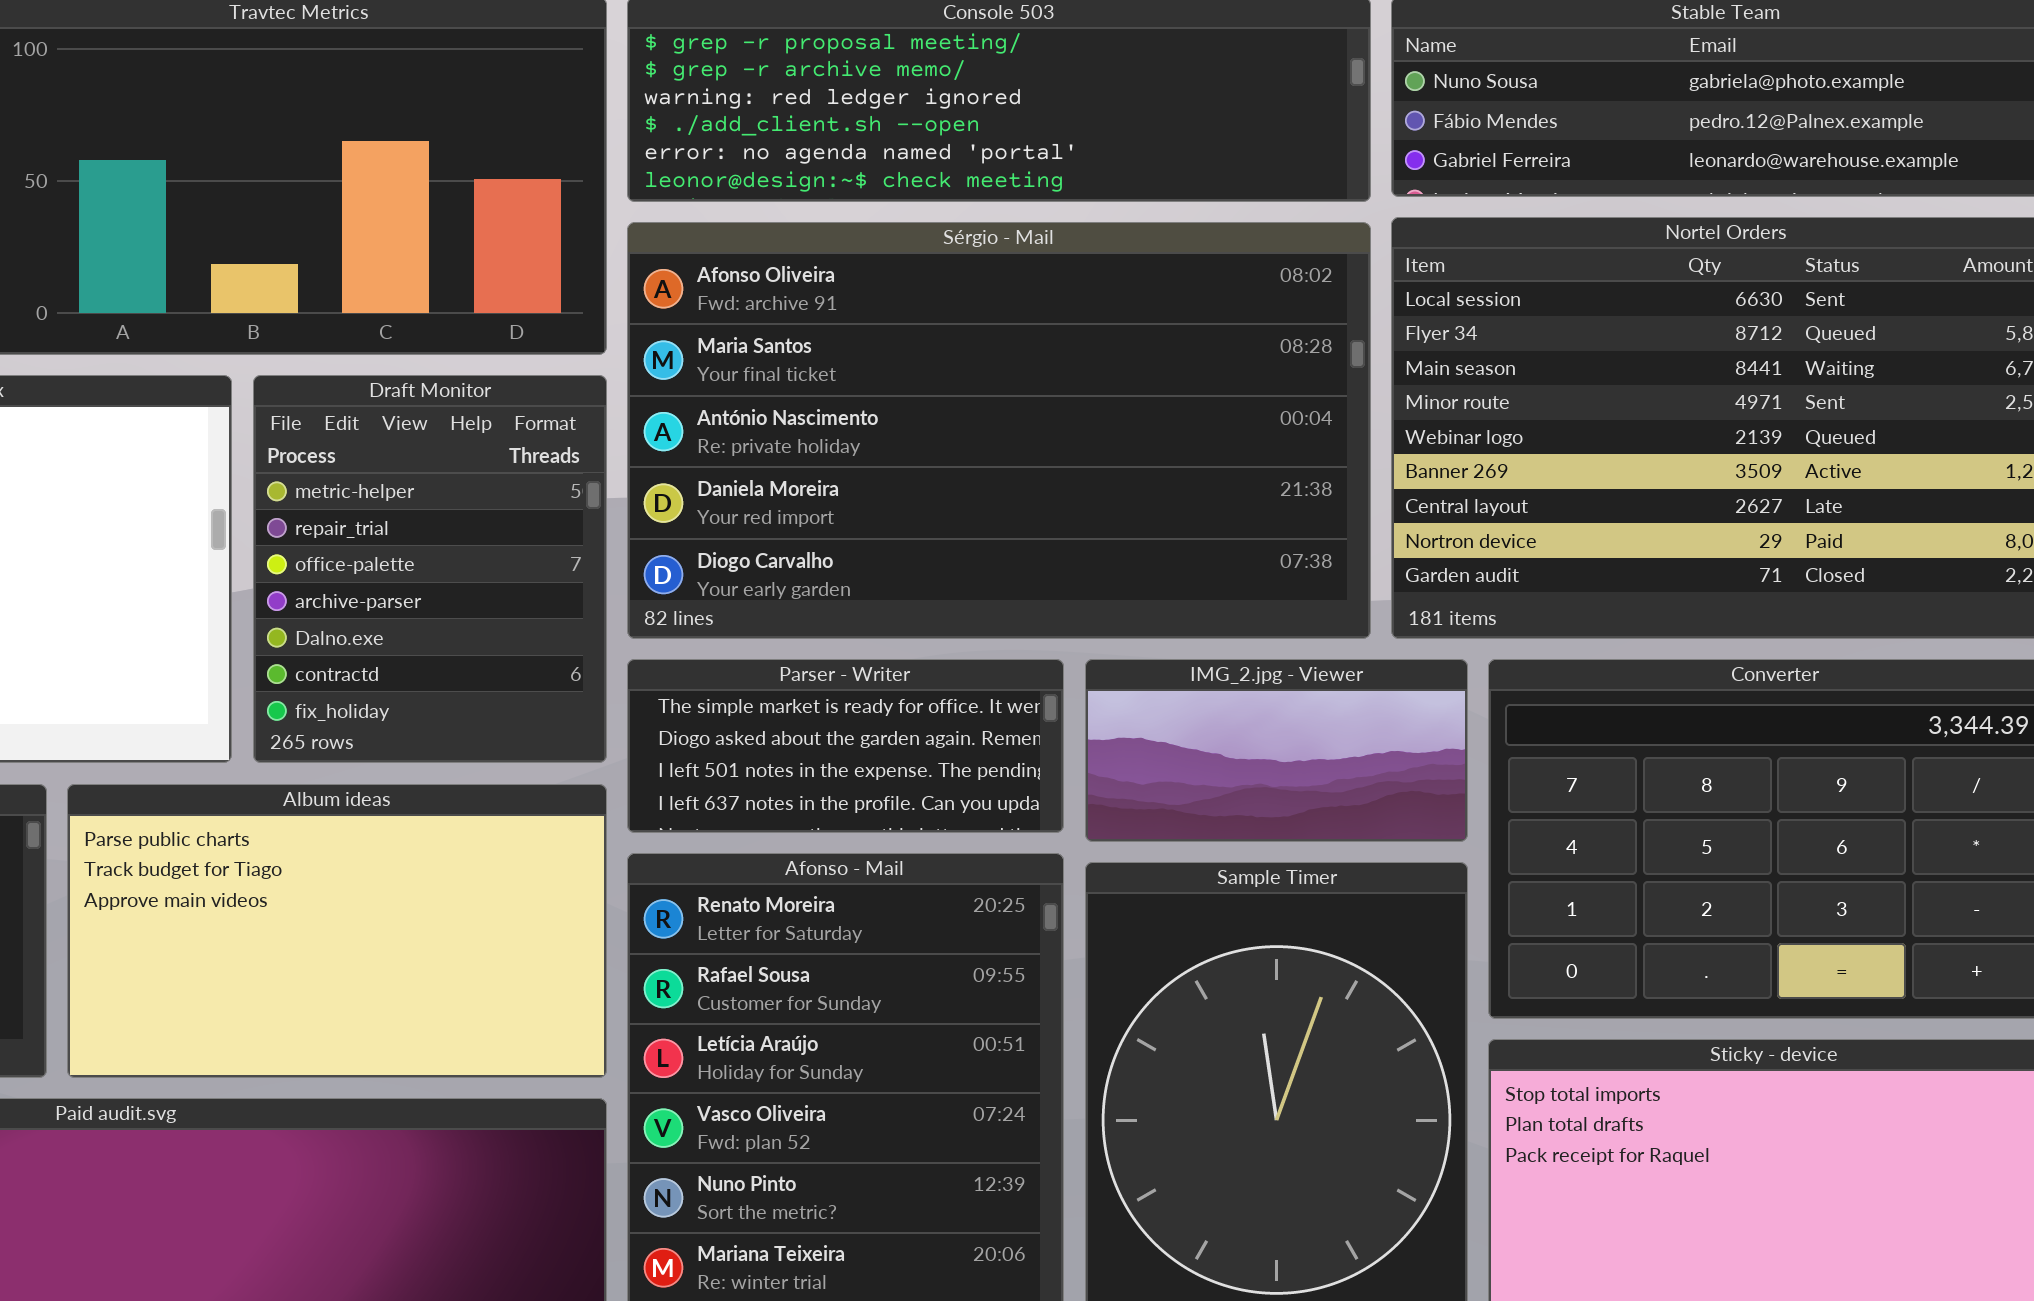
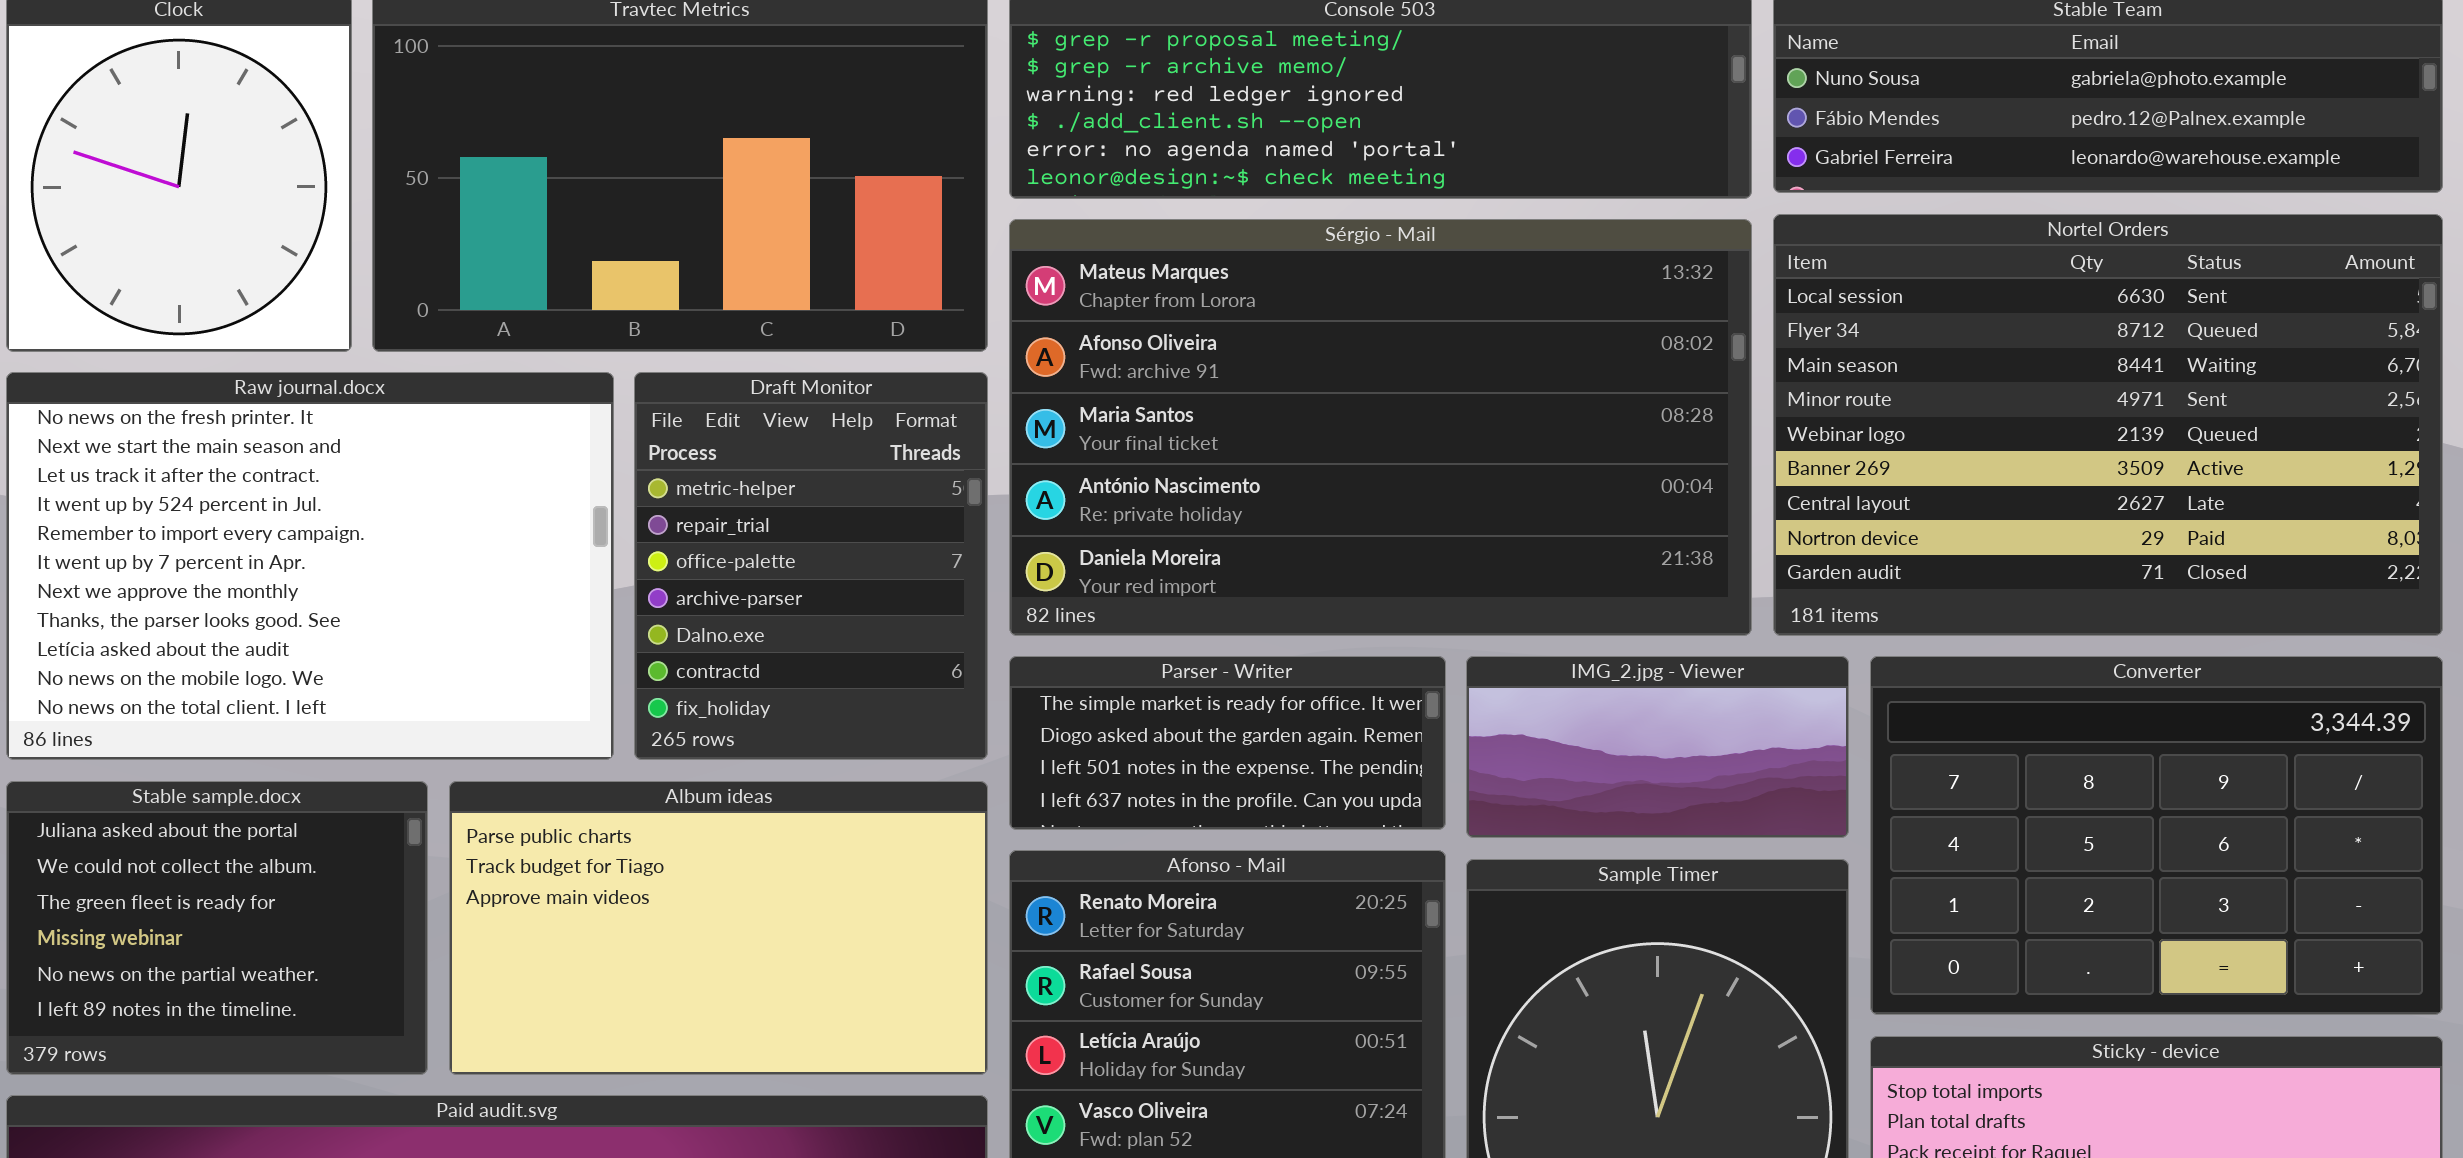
Sérgio - Mail: [627,222,1371,639] -> [1009,219,1752,636], scrolled up 1 row

